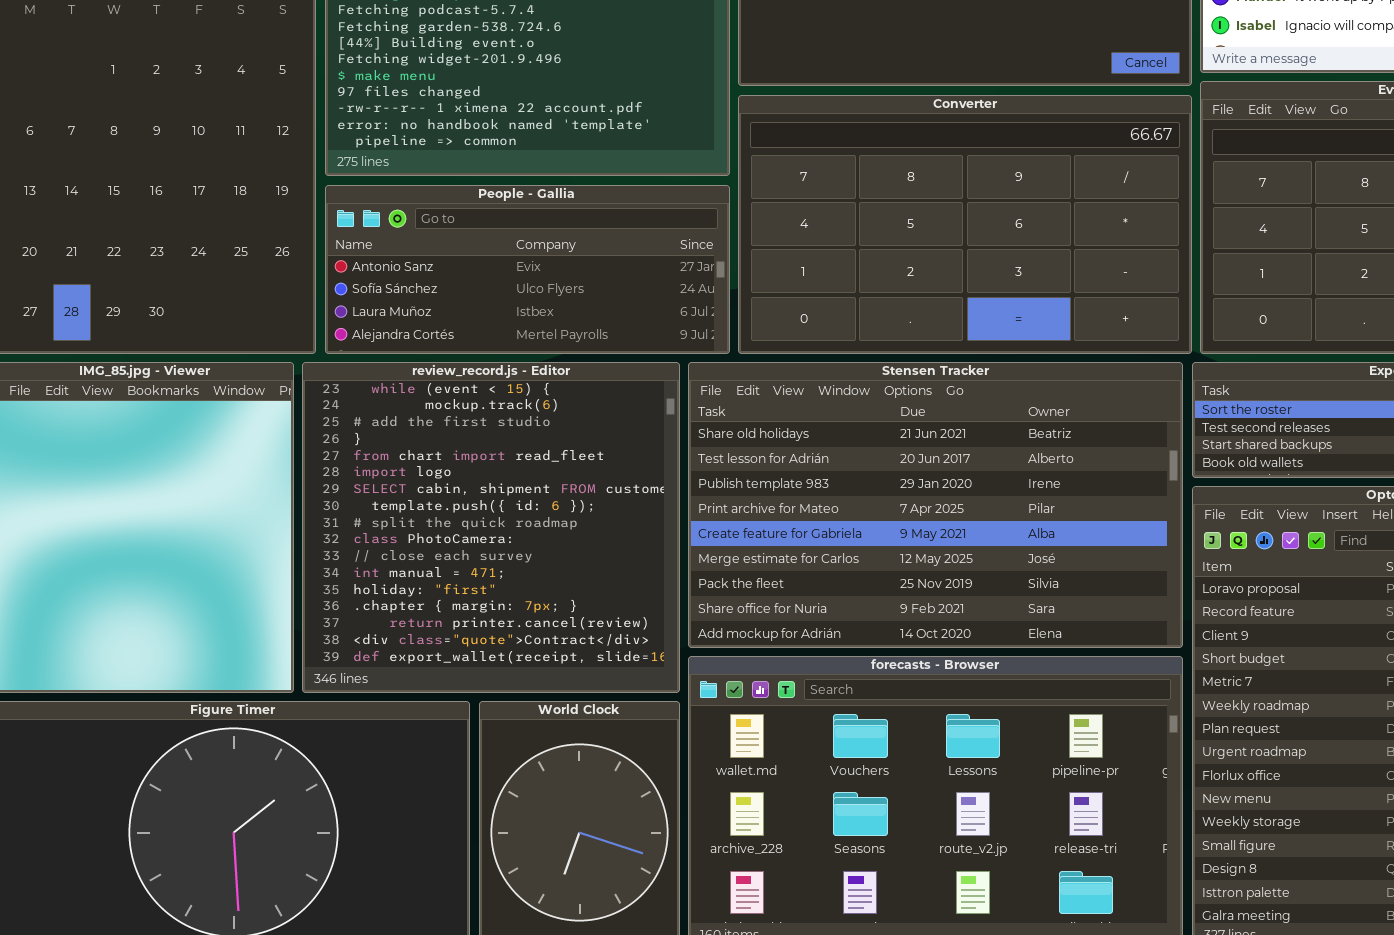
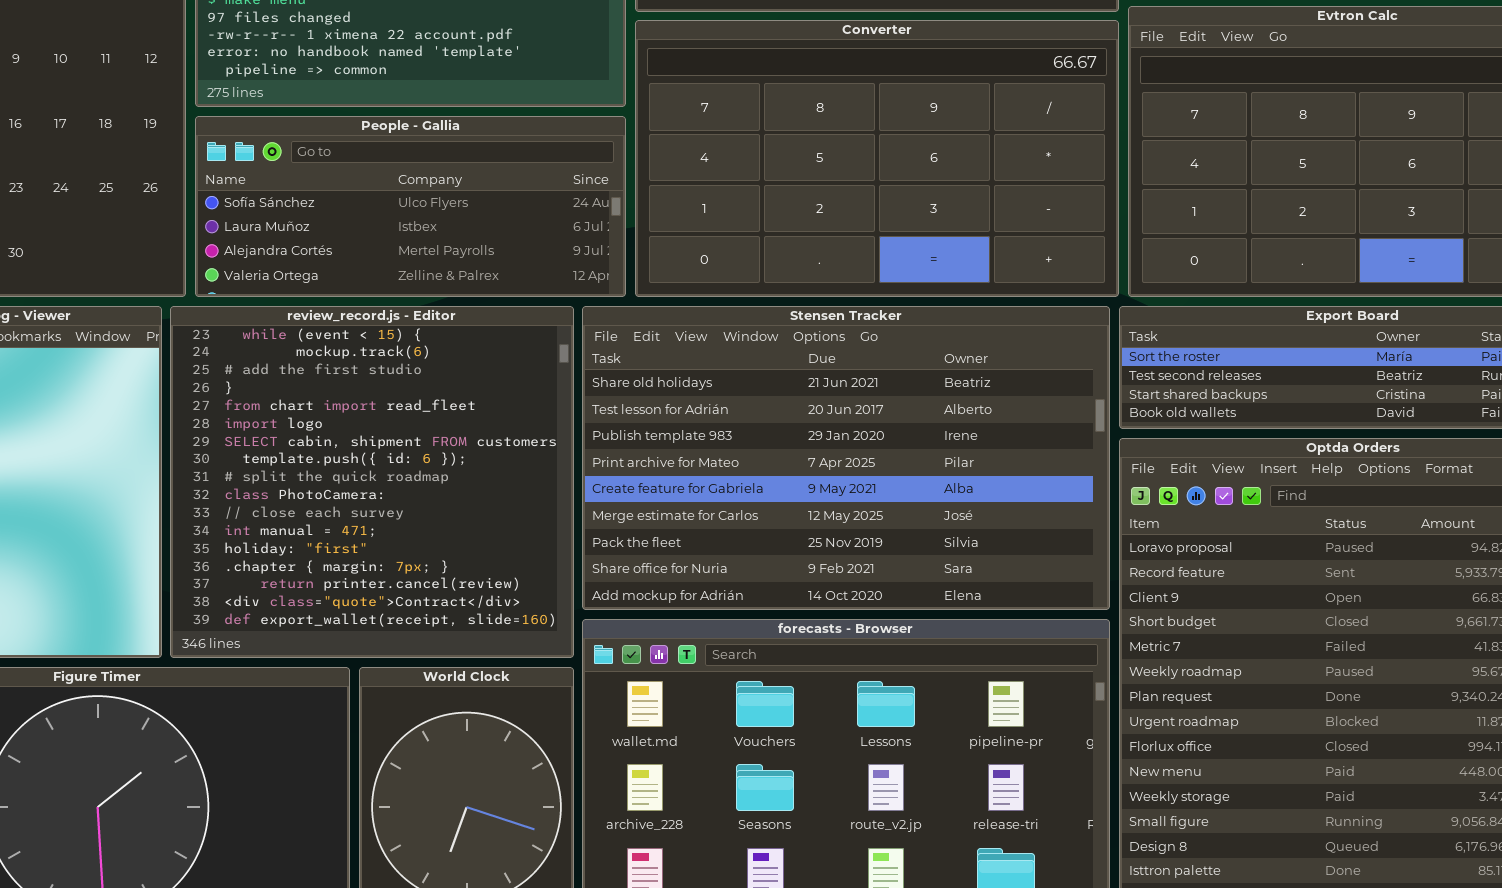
People - Gallia: [325,185,730,354] -> [195,116,626,297], scrolled down 1 row

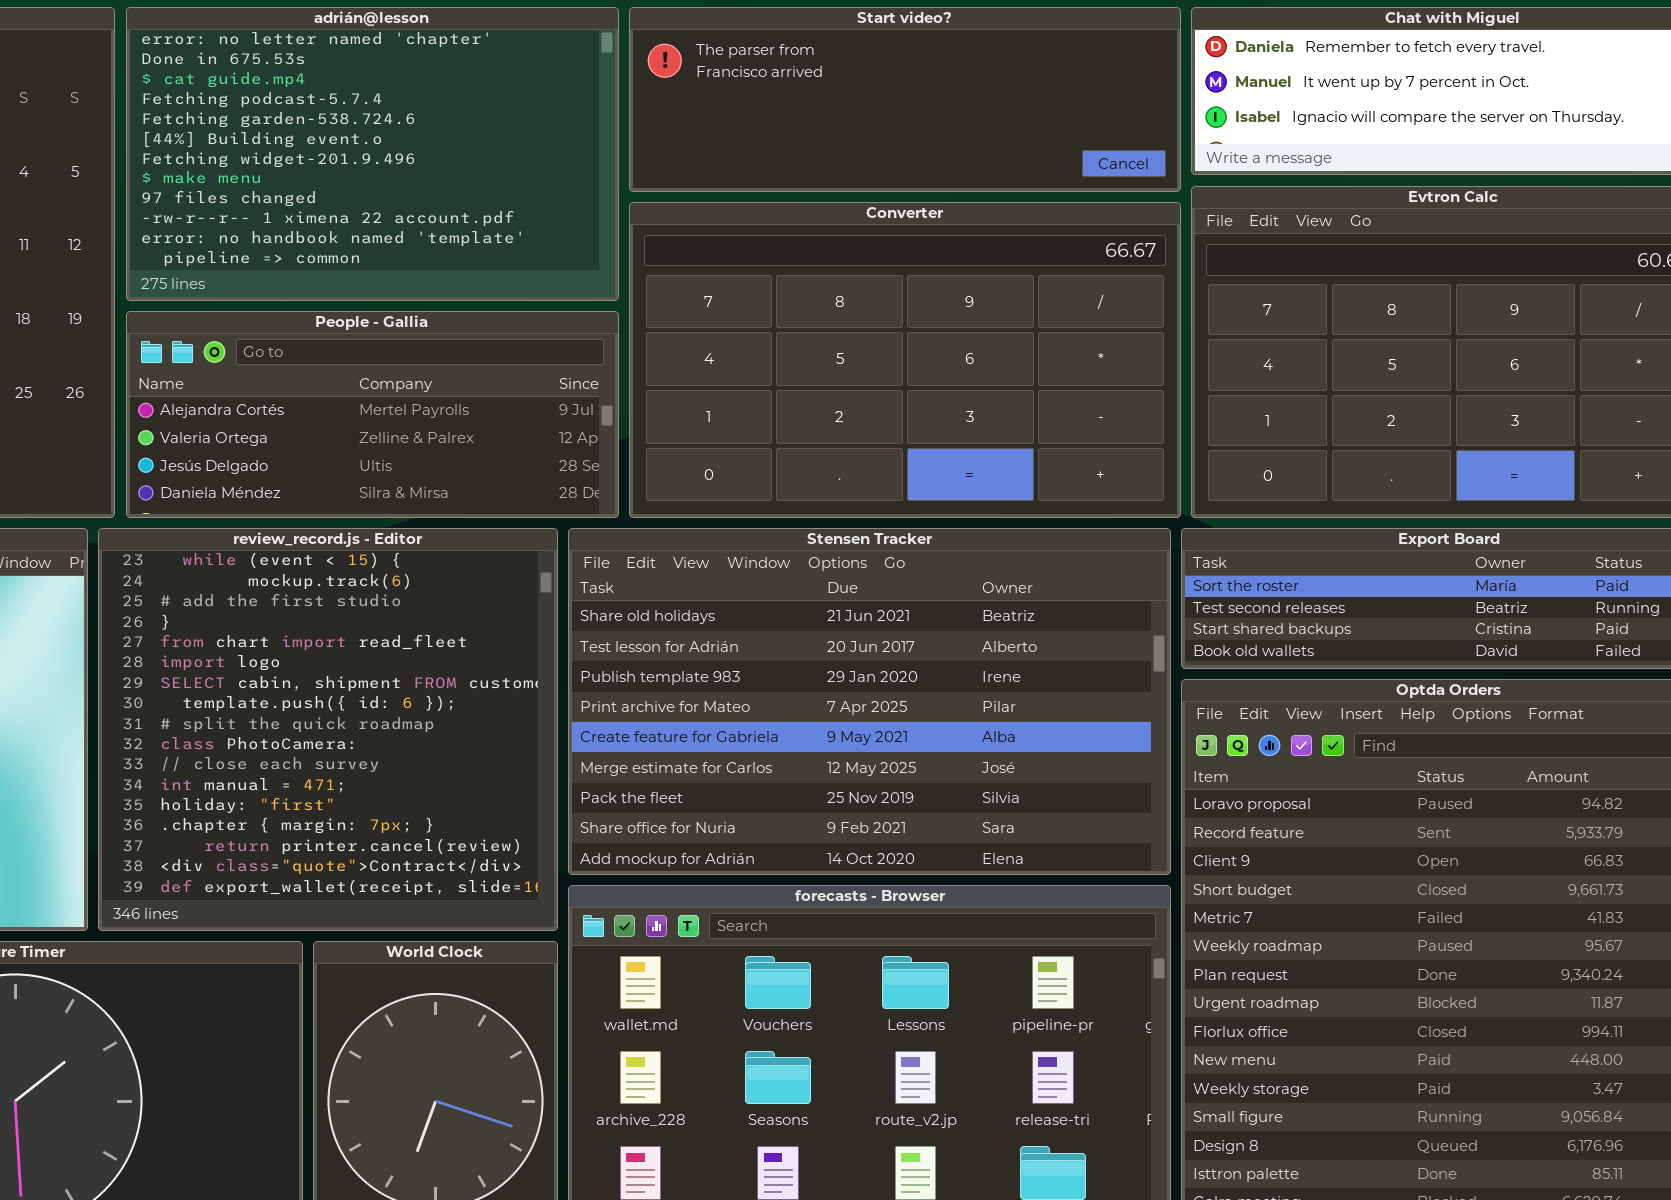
People - Gallia: [195,116,626,297] -> [126,311,619,518], scrolled down 2 rows

